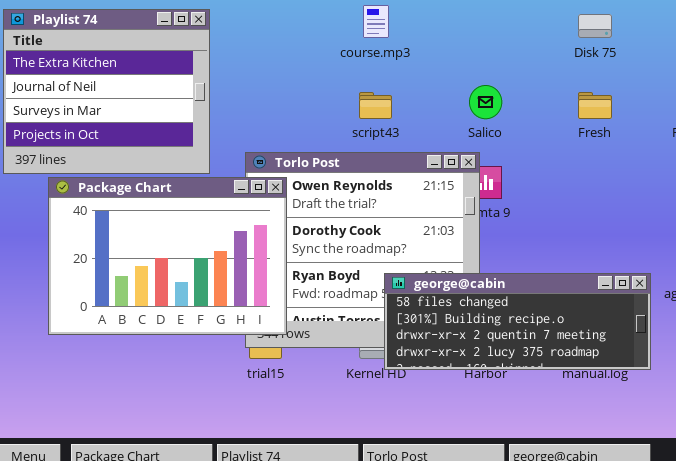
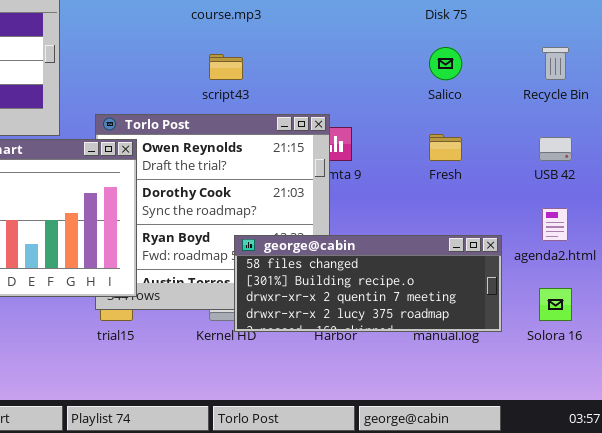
Salico: [469,85,502,119] -> [429,47,462,80], moved
Fresh: [578,92,612,119] -> [429,134,462,161], moved

